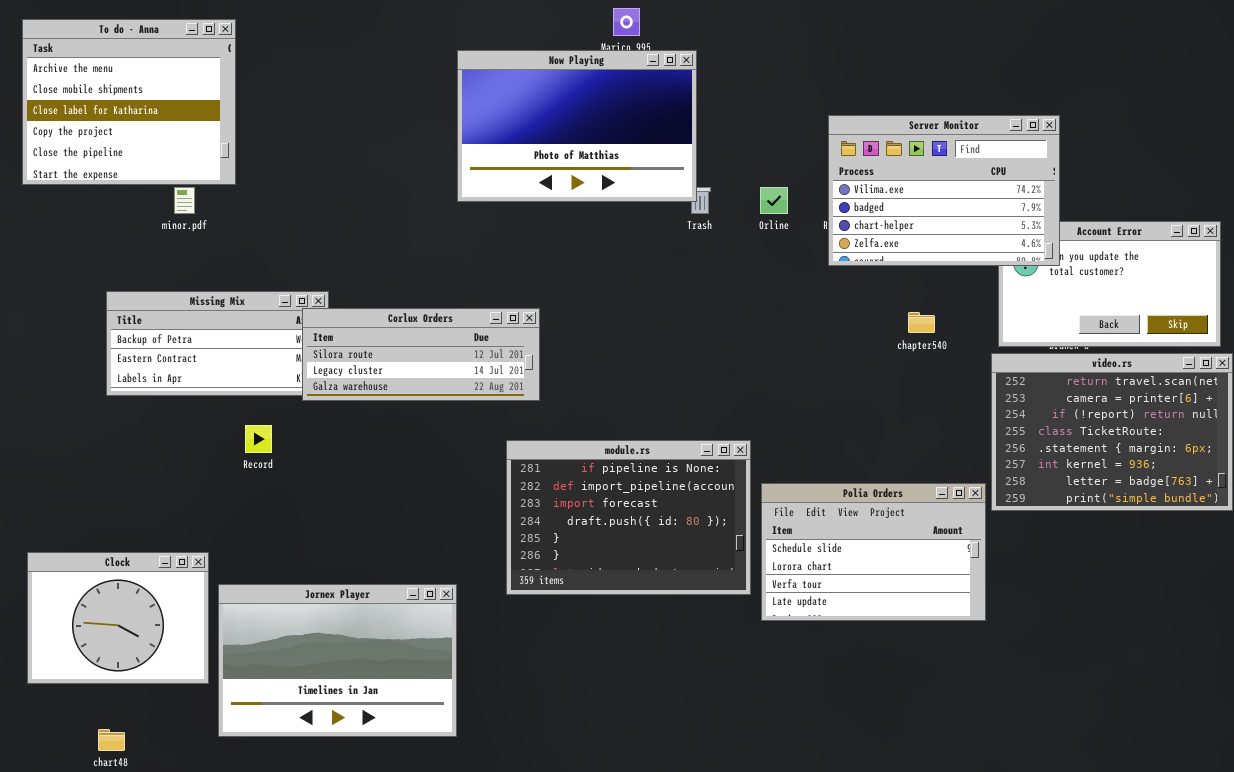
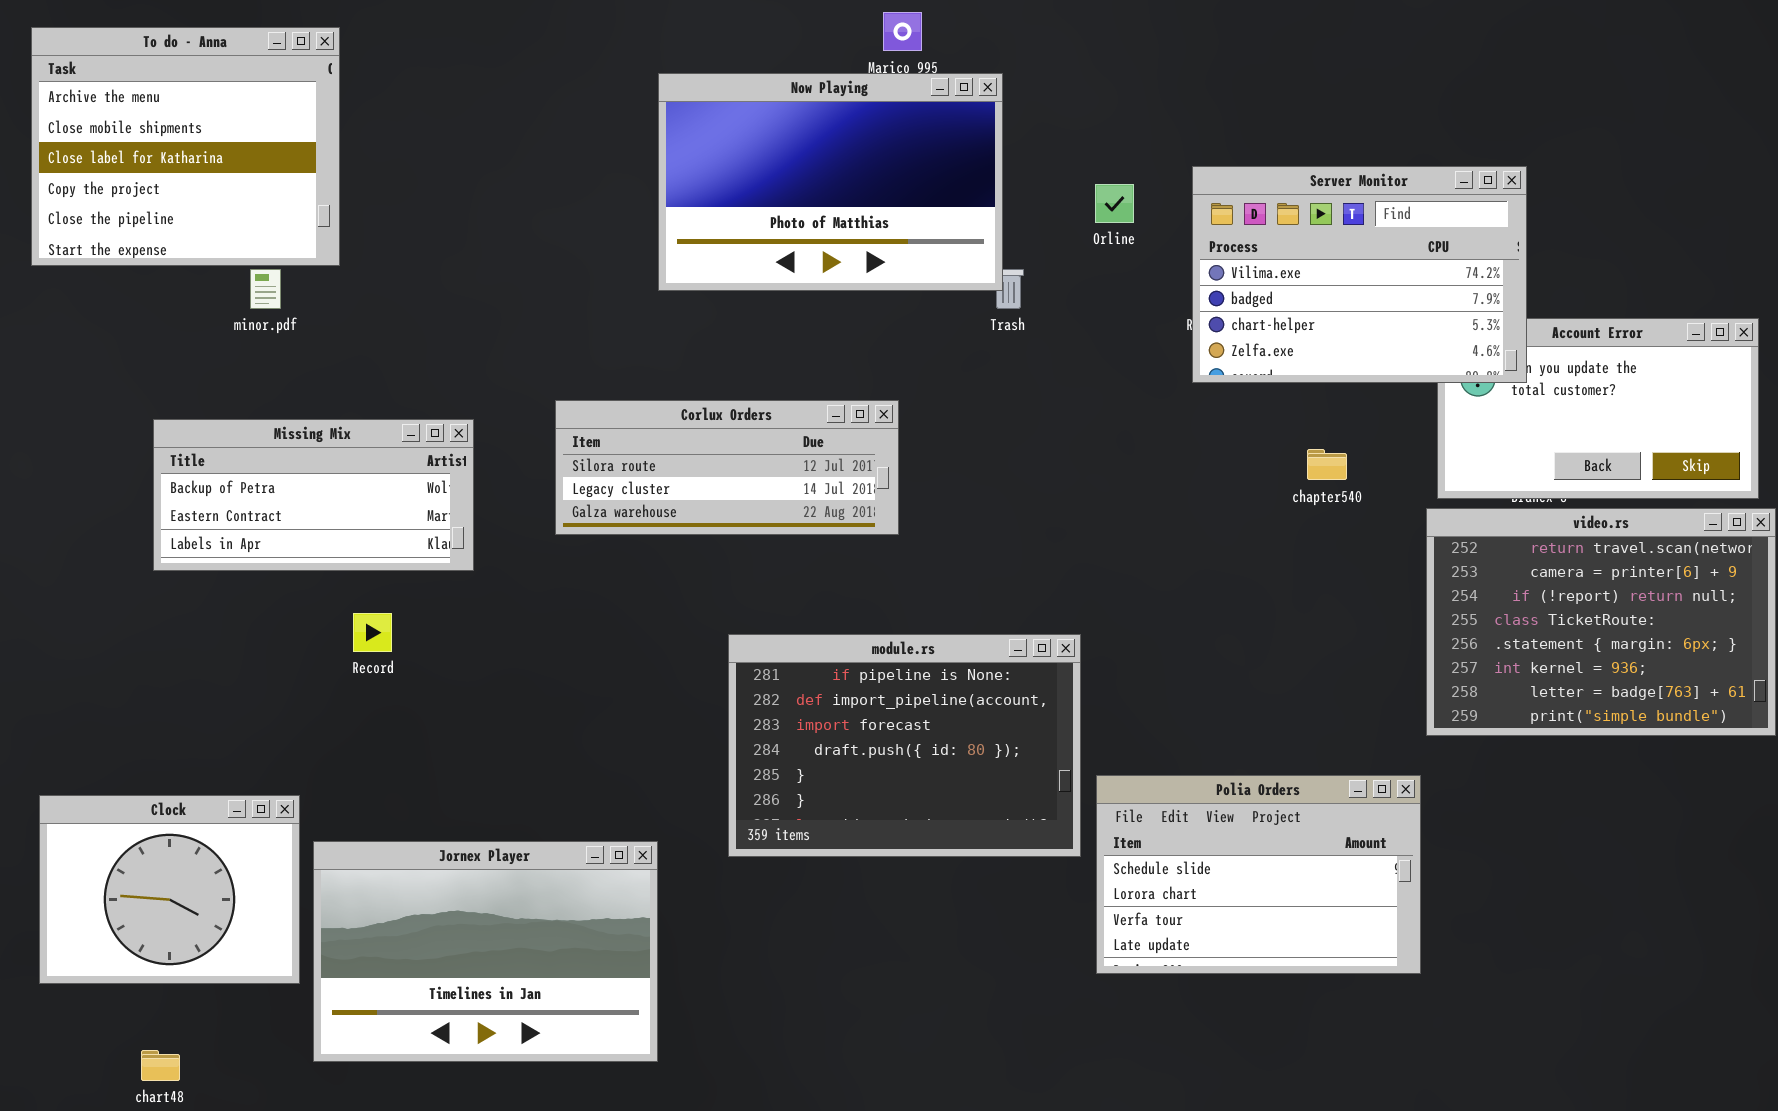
Orline: [760,187,788,214] -> [1095,184,1134,223], moved
Corlux Orders: [302,308,540,401] -> [555,400,899,535], moved
Polia Orders: [761,483,986,621] -> [1096,775,1421,974], moved

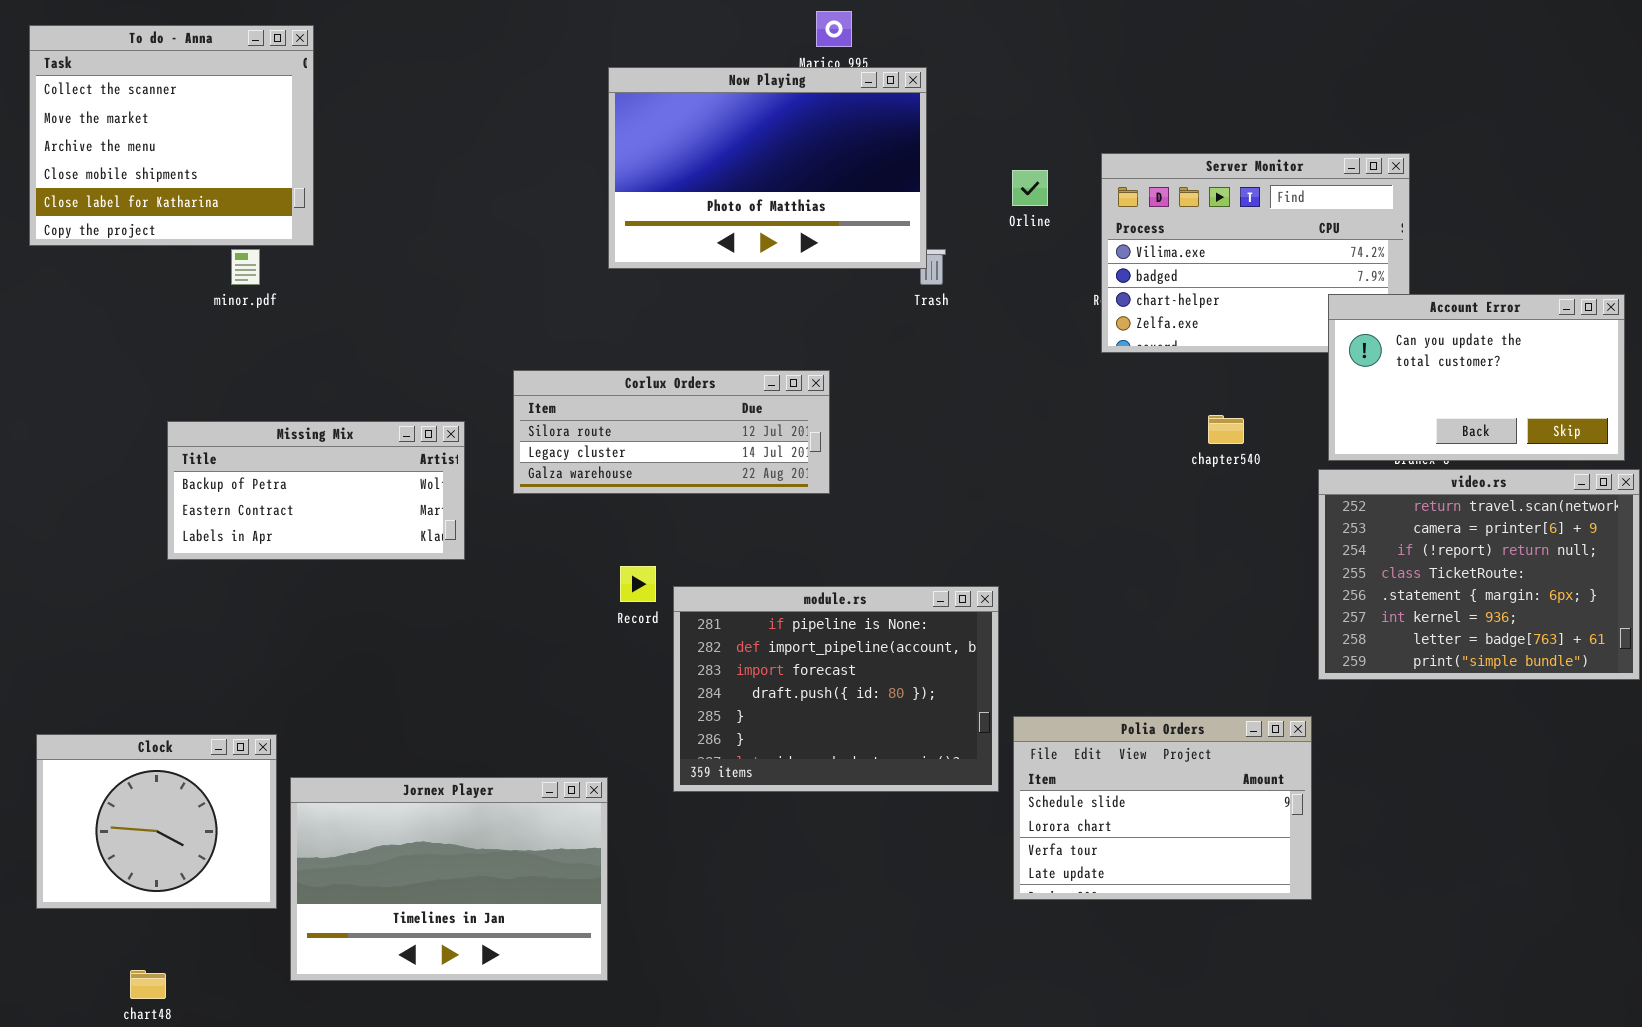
To do - Anna: [31,27,340,266] -> [29,25,314,246], scrolled up 2 rows
Account Error: [1437,318,1759,499] -> [1328,294,1625,461], raised
Missing Mix: [153,419,474,571] -> [167,421,465,560], moved
Record: [353,613,392,652] -> [620,566,656,602], moved

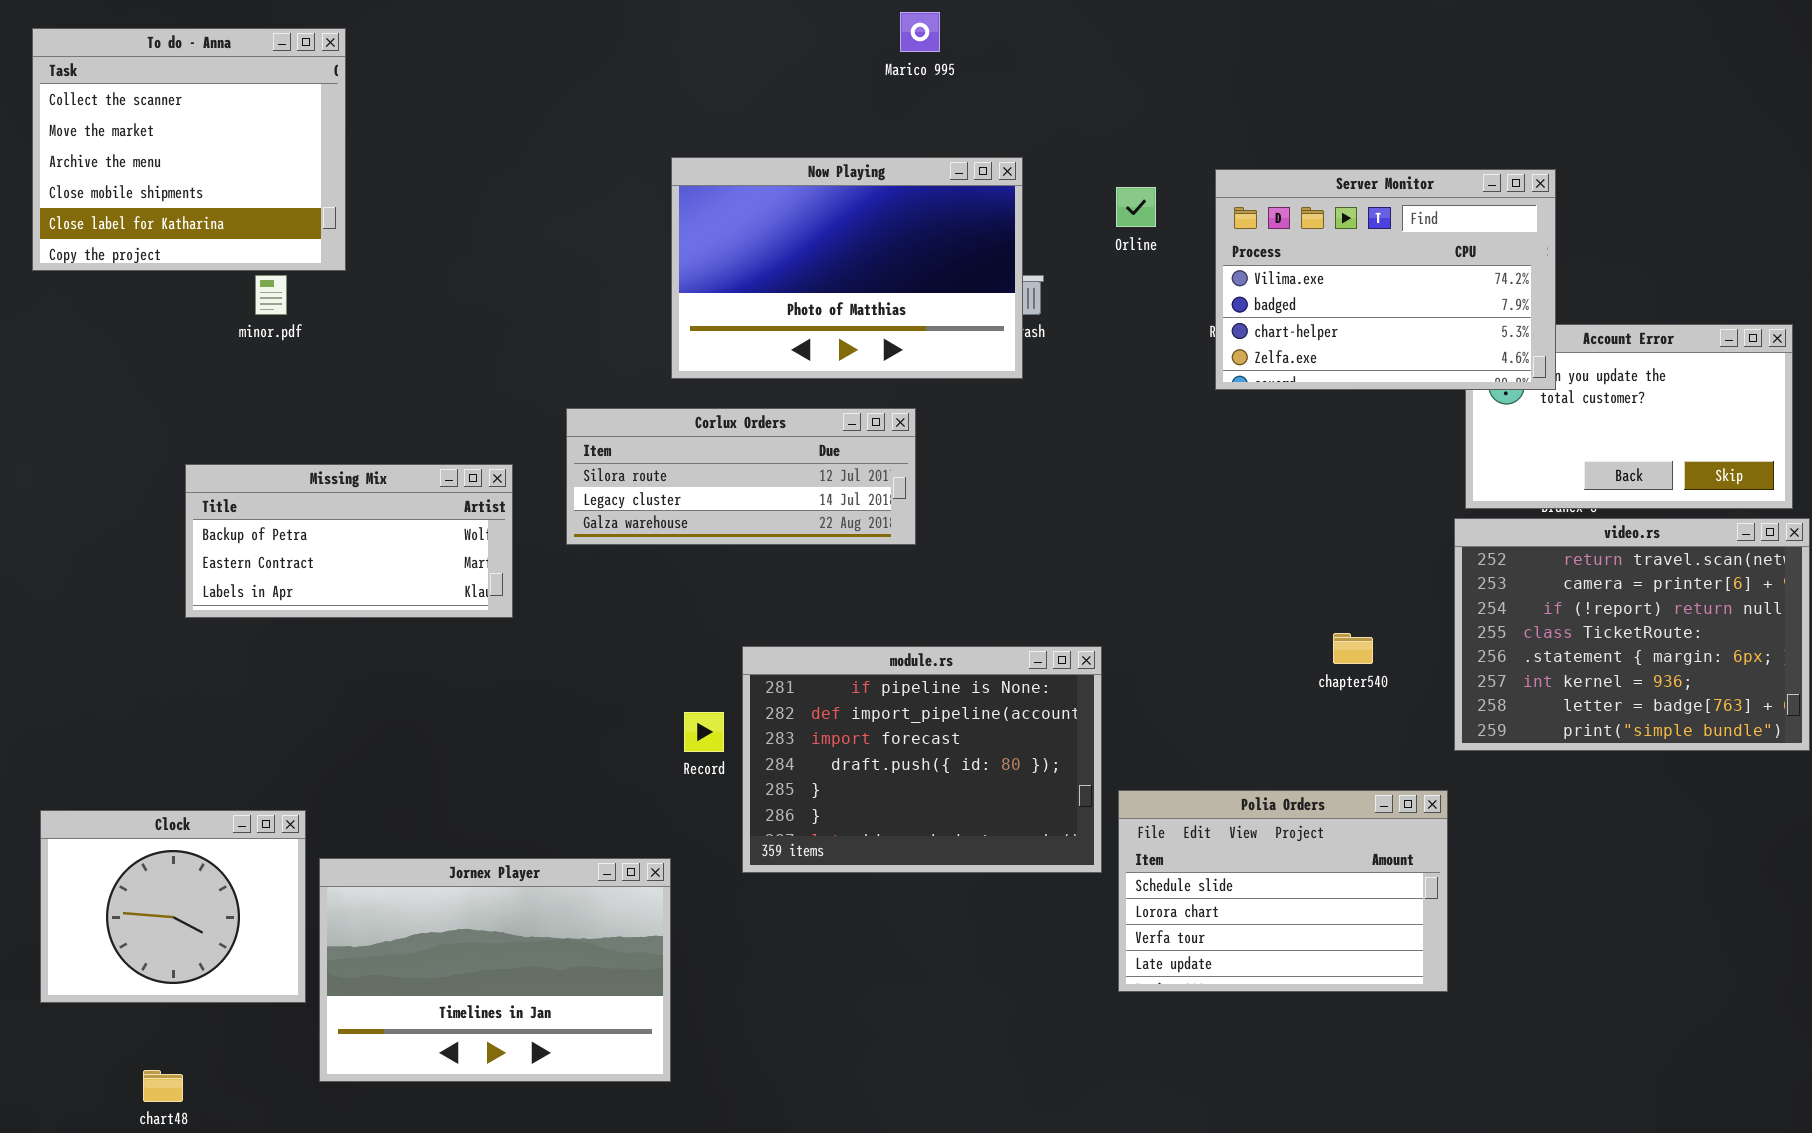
Now Playing: [608,67,927,269] -> [671,157,1023,379], moved
Server Monitor: [1101,153,1410,353] -> [1215,169,1556,390], raised
chapter540: [1208,415,1244,444] -> [1333,633,1373,664], moved
Record: [620,566,656,602] -> [684,712,724,752], moved

